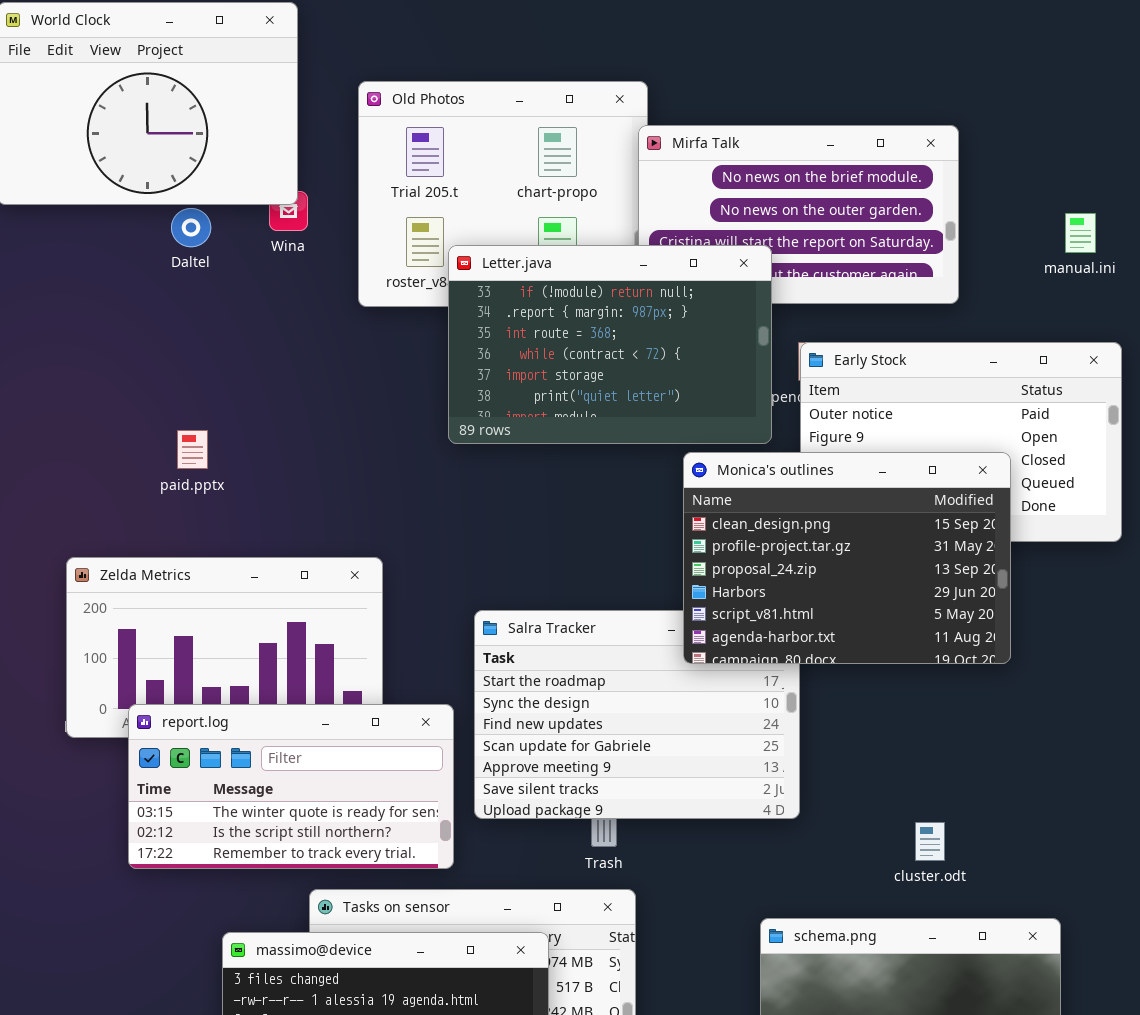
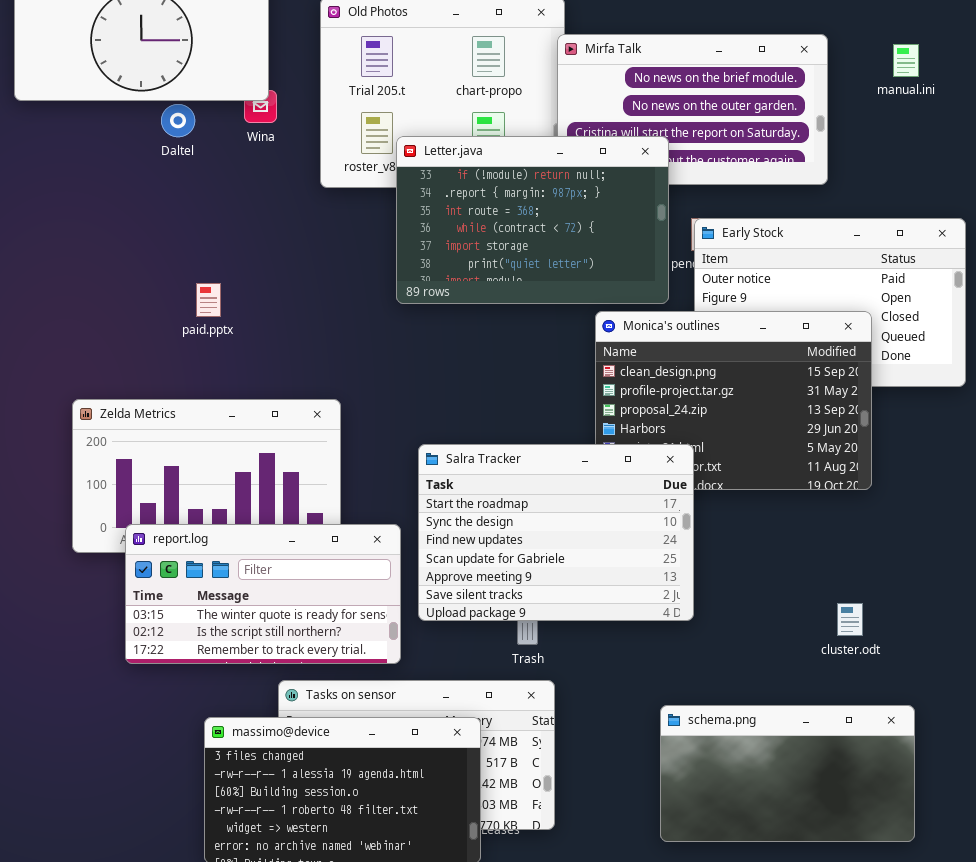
manual.ini: [1065,213,1096,253] -> [893,44,919,77], moved
paid.pptx: [177,430,208,469] -> [196,283,221,317], moved
Salra Tracker: [474,610,800,819] -> [418,444,694,621], raised
cluster.odt: [915,822,945,861] -> [837,603,863,636], moved

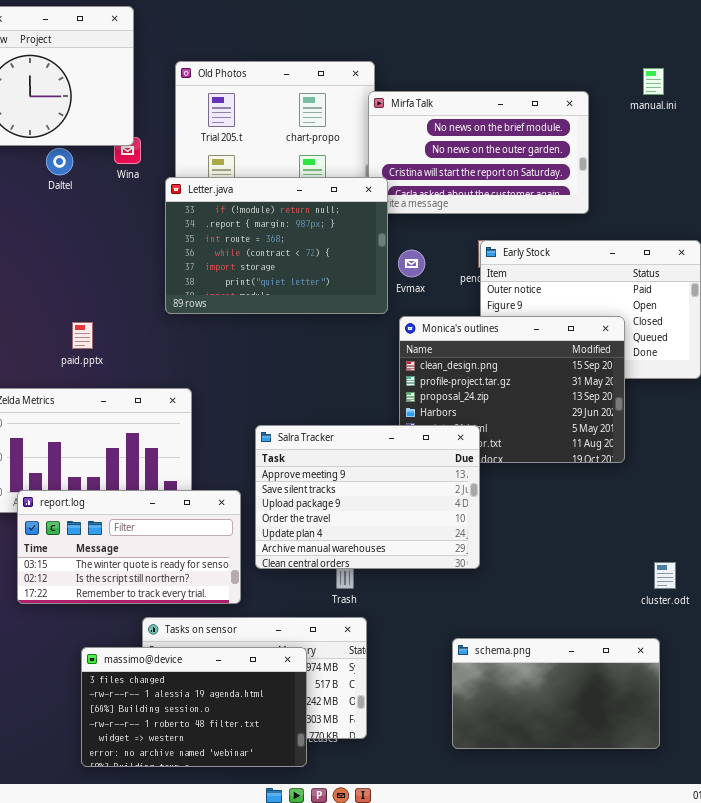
manual.ini: [893,44,919,77] -> [643,68,664,95], moved
Letter.java: [396,136,669,304] -> [165,177,388,314], moved
paid.pptx: [196,283,221,317] -> [72,322,93,349], moved
Salra Tracker: [418,444,694,621] -> [255,425,480,569], scrolled down 4 rows
cluster.odt: [837,603,863,636] -> [654,562,676,589], moved

